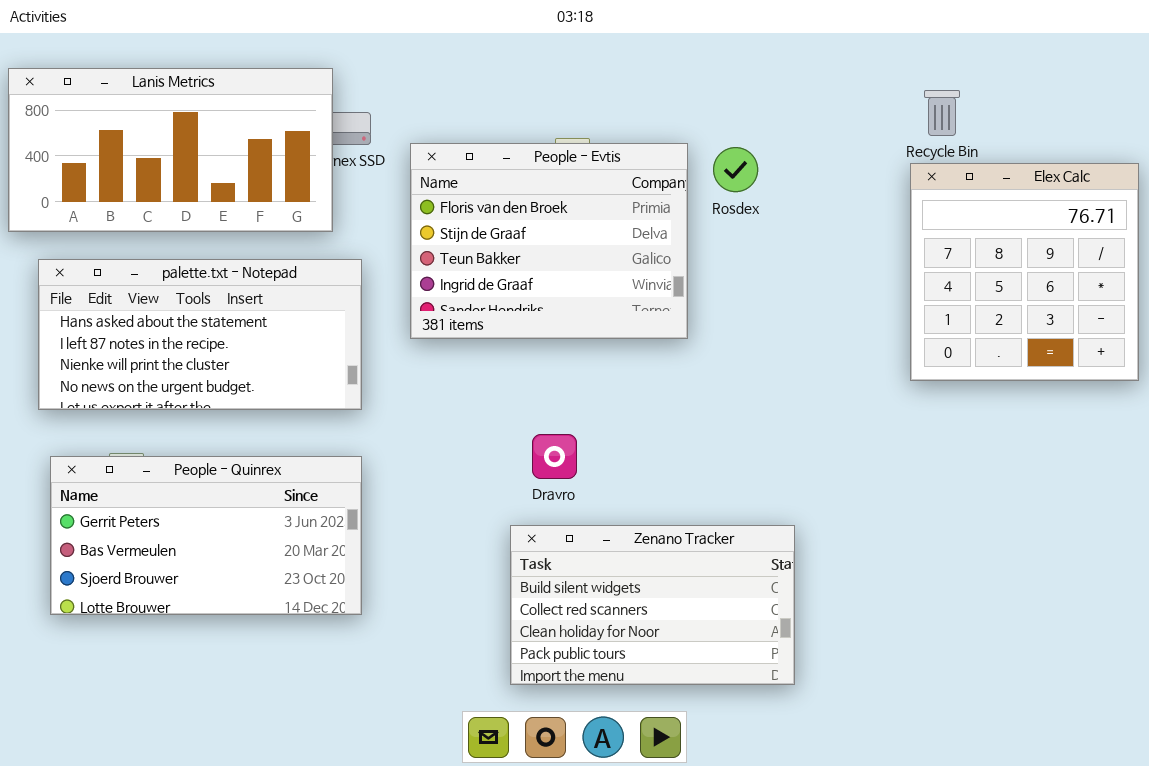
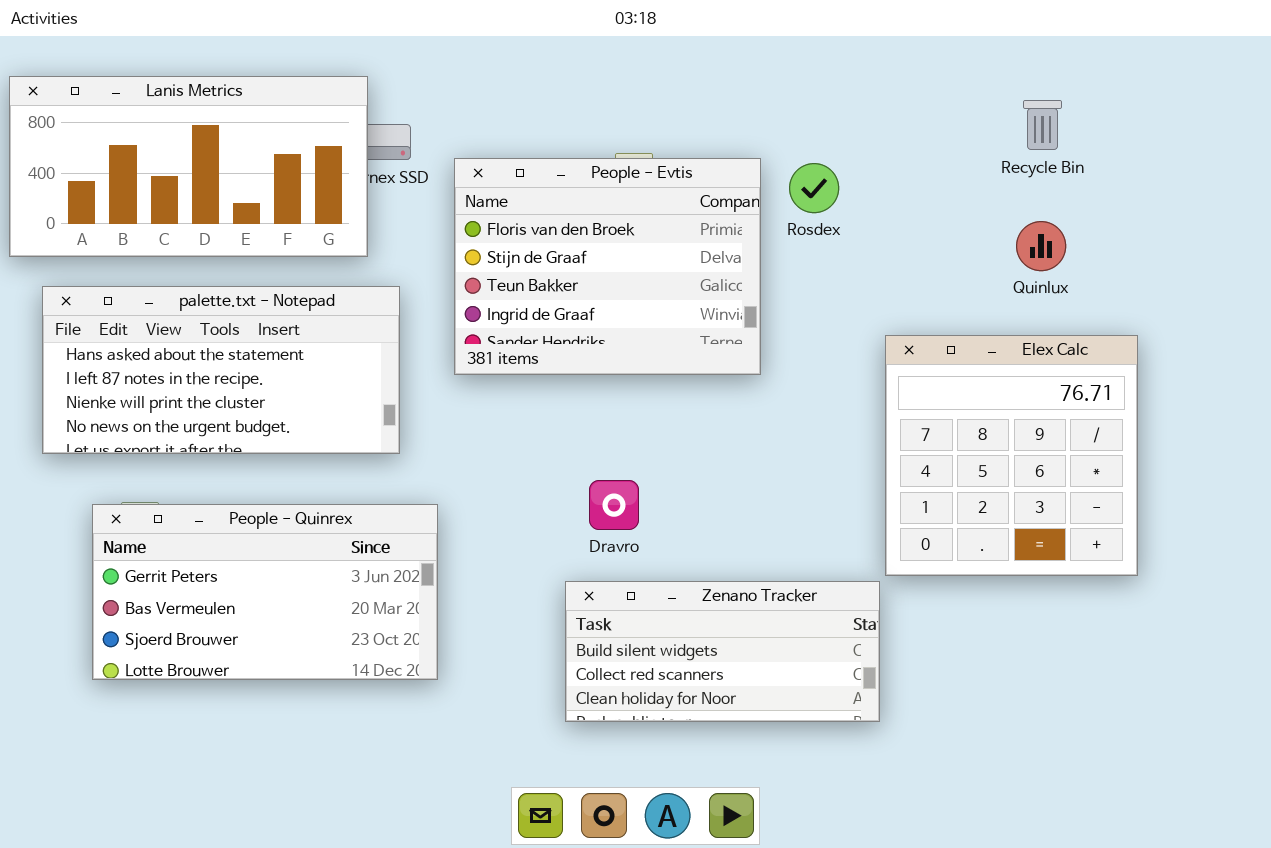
Elex Calc: [910,163,1139,381] -> [885,335,1138,576], moved
People - Quinrex: [50,456,362,615] -> [92,504,438,680], moved
Zenano Tracker: [510,525,795,685] -> [565,581,880,722], resized

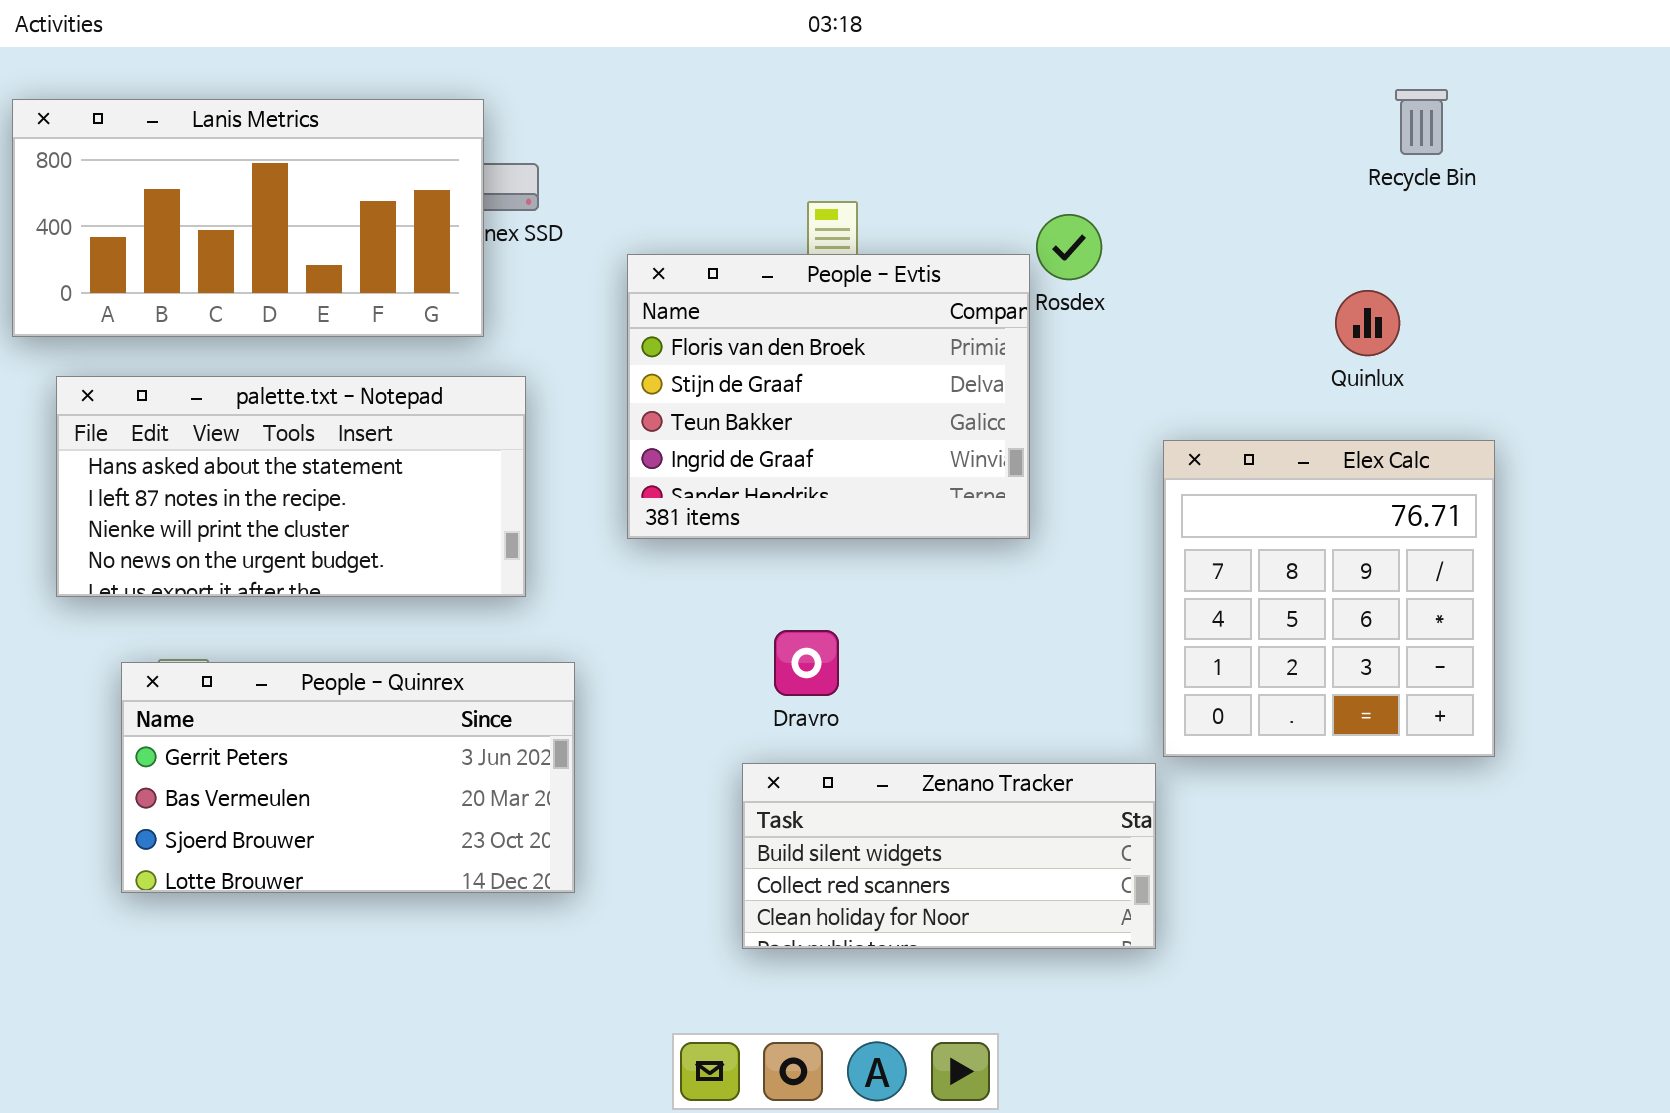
Recycle Bin: [1023,100,1062,150] -> [1395,89,1448,155], moved
People - Evtis: [454,158,761,375] -> [627,254,1030,539], moved

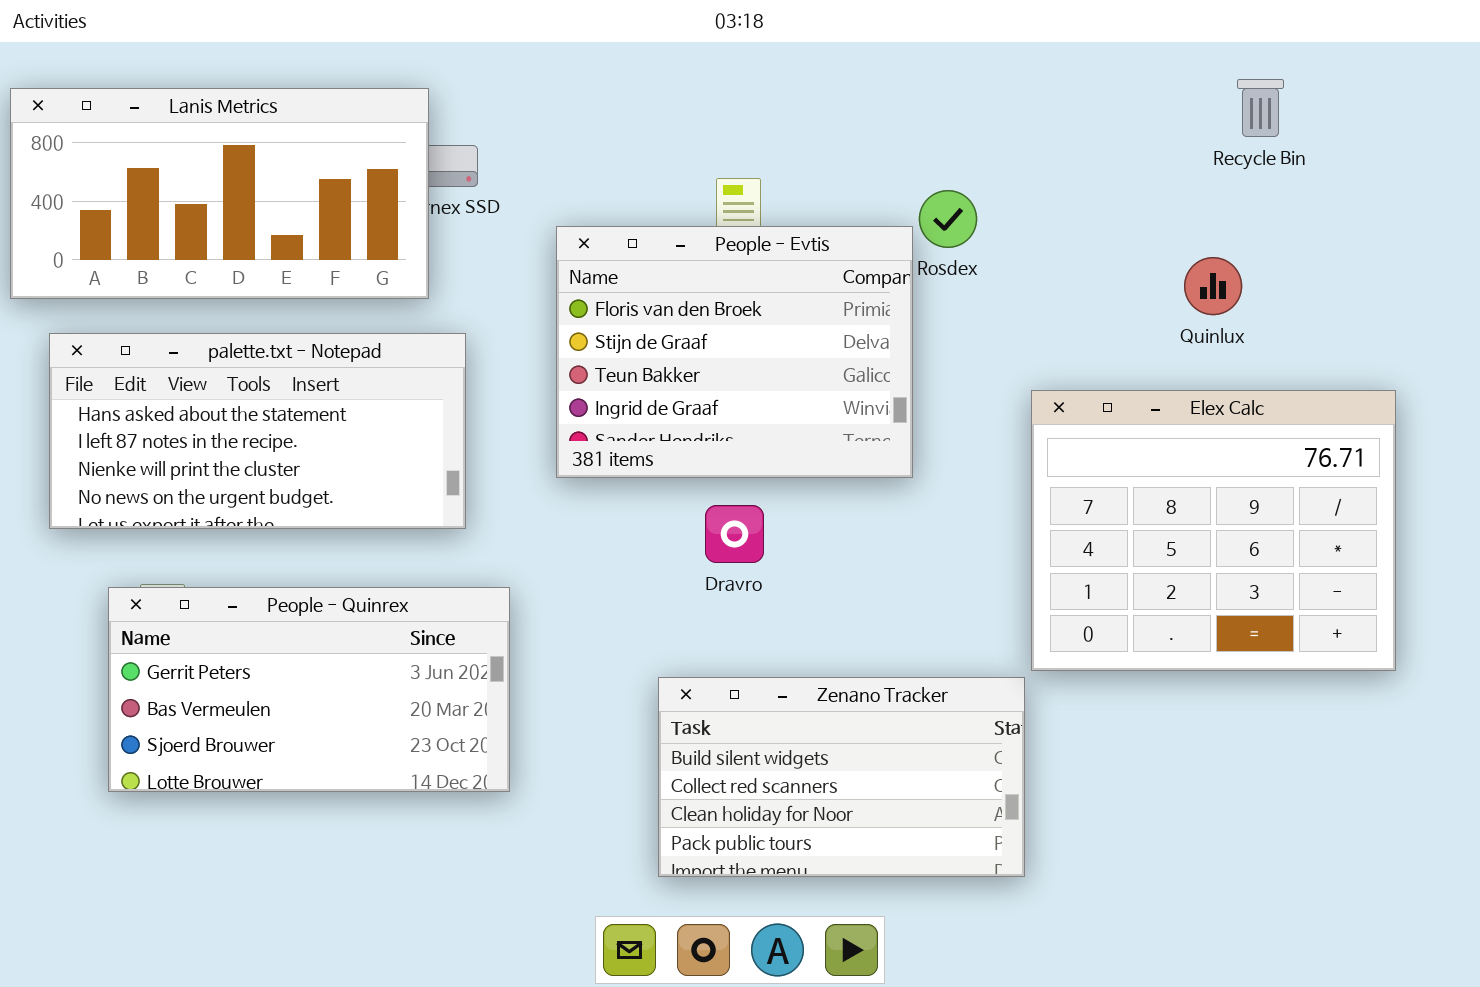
Elex Calc: [1163,440,1495,757] -> [1031,390,1396,671], resized
Dravro: [774,630,839,696] -> [705,505,764,563], moved
Zenano Tracker: [742,763,1156,949] -> [658,677,1025,877], resized

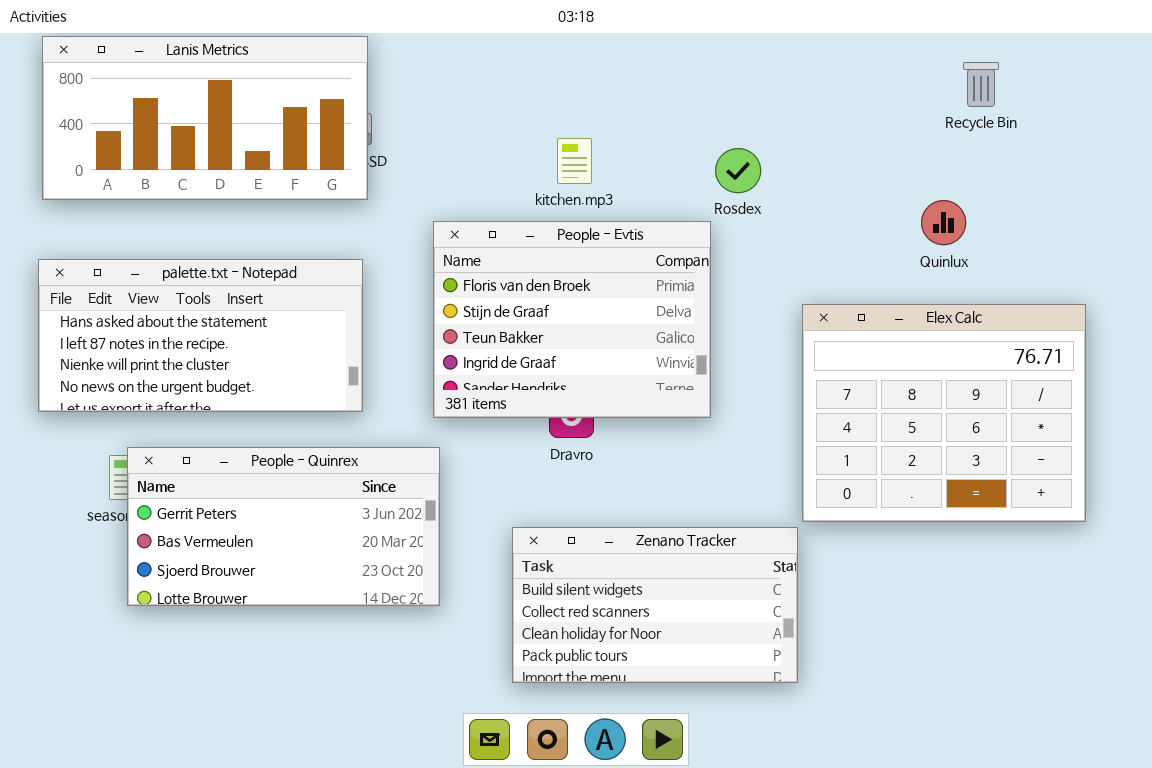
Lanis Metrics: [10,88,429,299] -> [42,36,368,200], moved
People - Evtis: [556,226,913,478] -> [433,221,711,418], moved
People - Quinrex: [108,587,510,792] -> [127,447,440,606], moved

